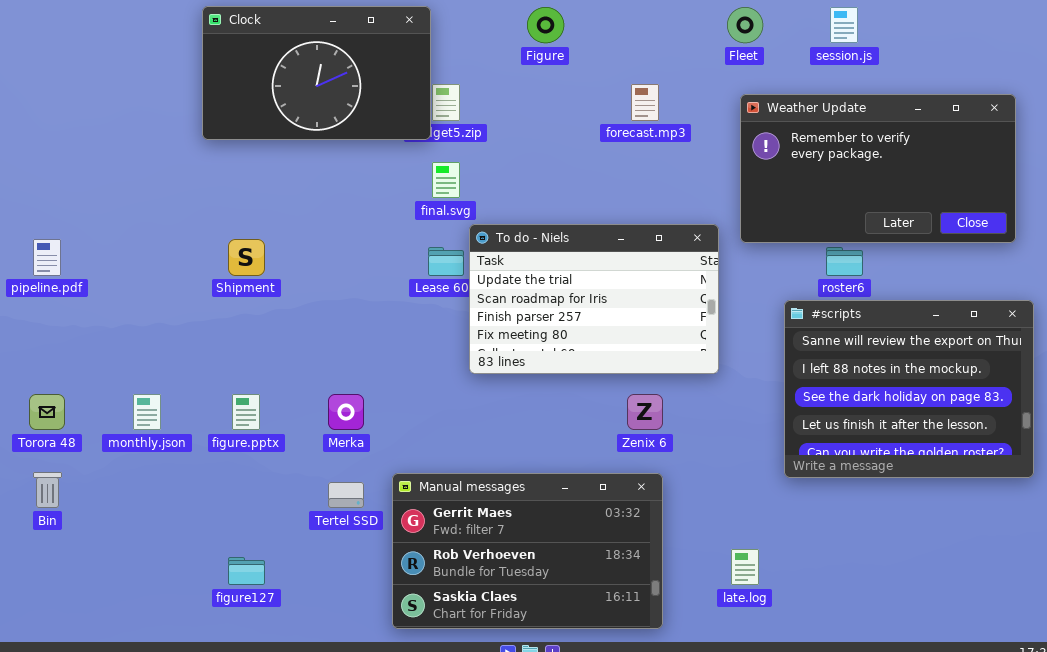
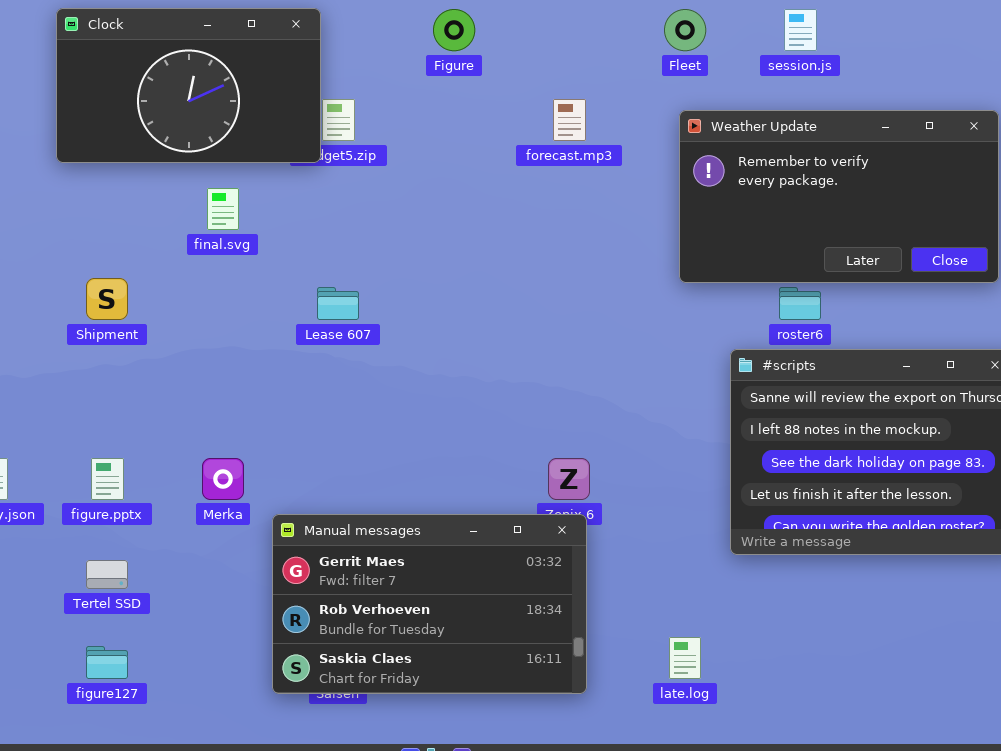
final.svg: [432,162,460,198] -> [207,188,239,230], moved
To do - Niels: [469,224,719,374] -> none, closed
Manual messages: [392,473,663,629] -> [272,514,587,694], moved
Tertel SSD: [328,482,364,508] -> [86,560,128,589], moved

